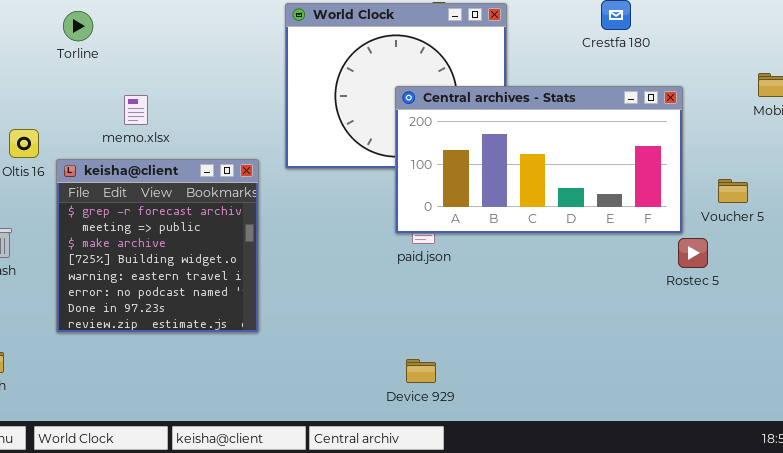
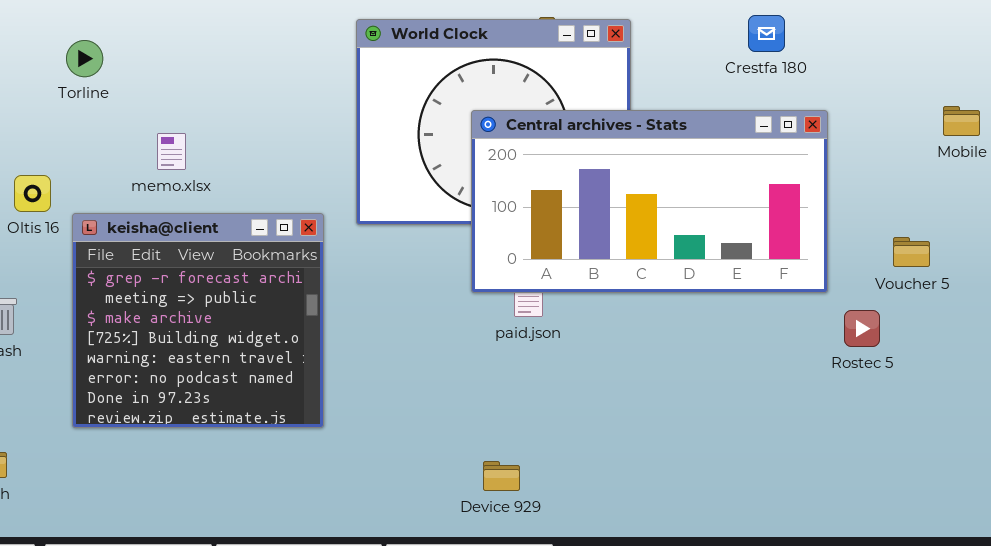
Torline: [63,11,93,41] -> [66,40,103,77], moved
Central archives - Stats: [395,86,683,234] -> [471,110,828,293], moved
Device 929: [406,359,436,383] -> [483,461,520,491], moved

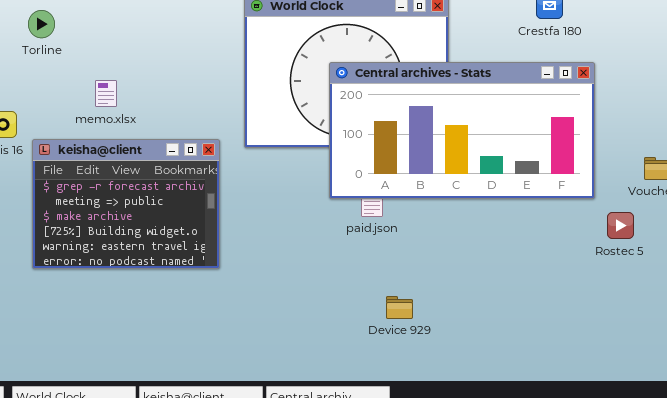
keisha@client: [72,213,324,428] -> [32,139,220,269], resized
Device 929: [483,461,520,491] -> [386,296,413,319], moved

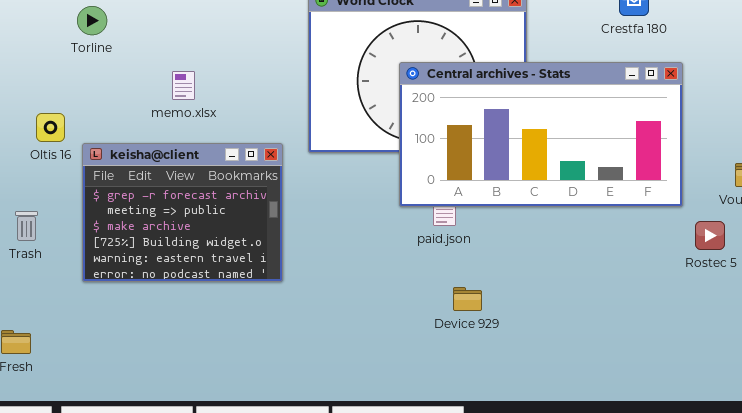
memo.xlsx: [95,80,117,107] -> [172,71,195,100], moved
Device 929: [386,296,413,319] -> [453,287,482,311], moved

